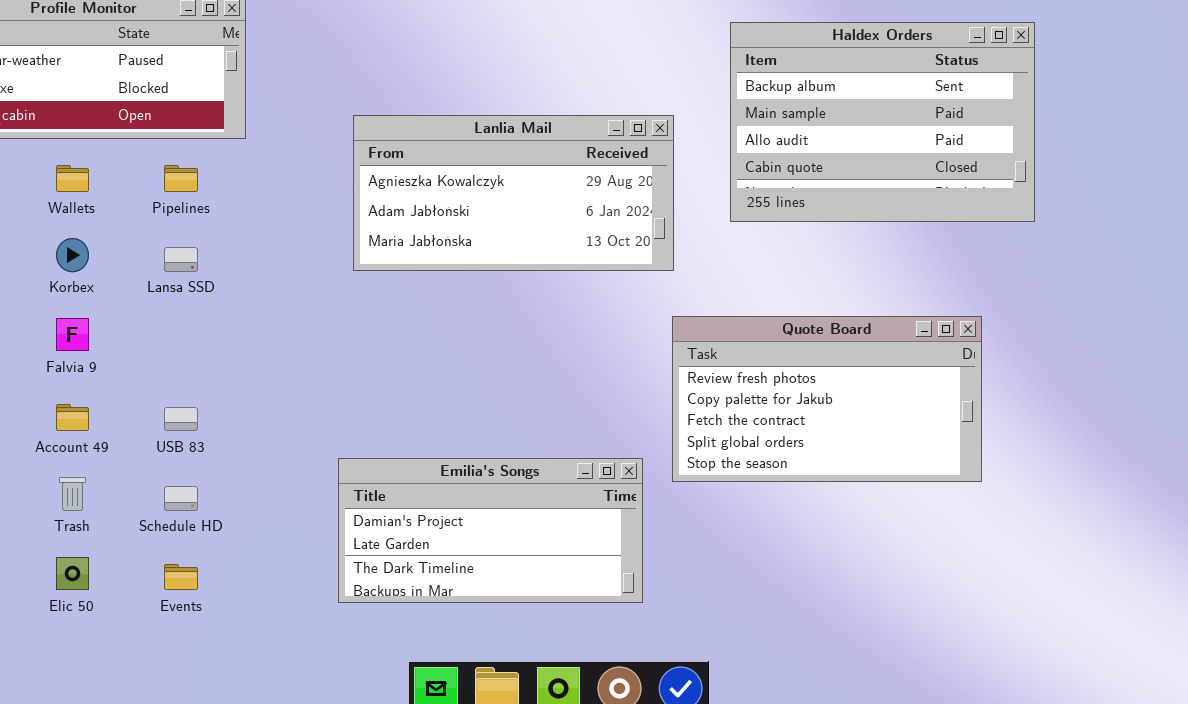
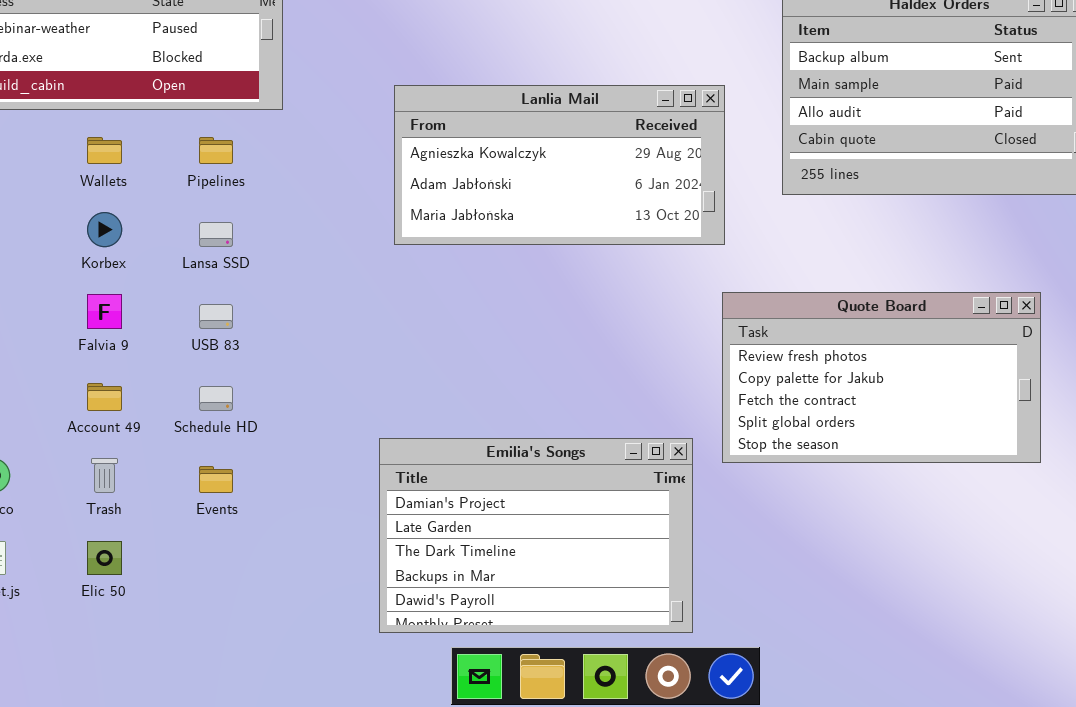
USB 83: [164,407,198,431] -> [199,304,233,329], moved
Emilia's Songs: [338,458,643,603] -> [379,438,693,633], resized
Schedule HD: [164,486,198,511] -> [199,386,233,411], moved
Events: [164,564,198,590] -> [199,466,233,493], moved

